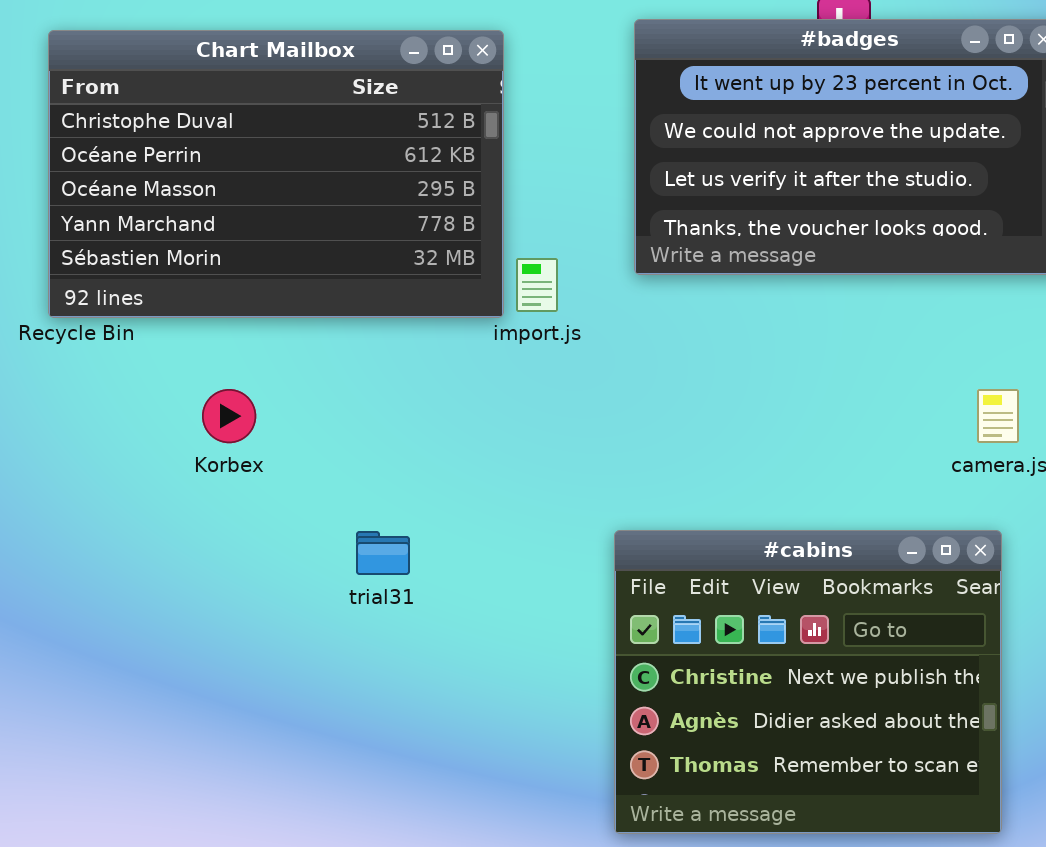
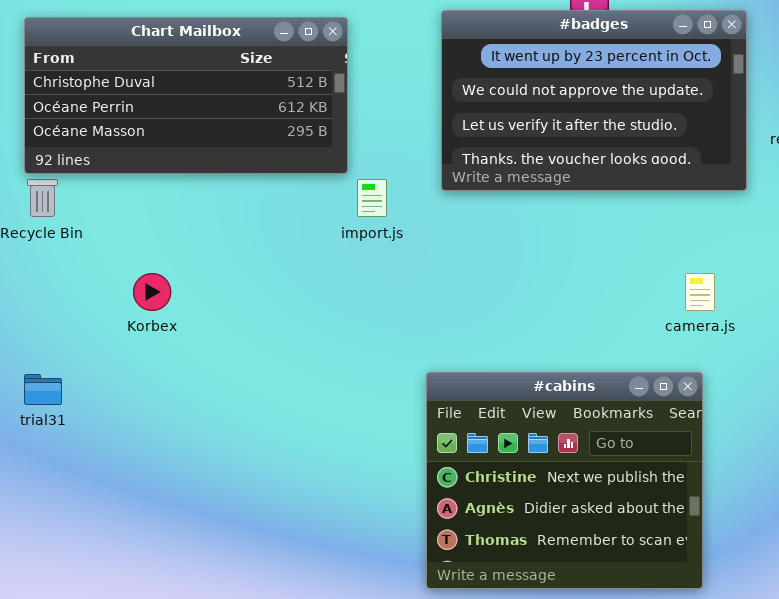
Chart Mailbox: [48,30,504,318] -> [24,17,348,174], resized
trial31: [356,531,410,575] -> [24,374,62,405], moved

